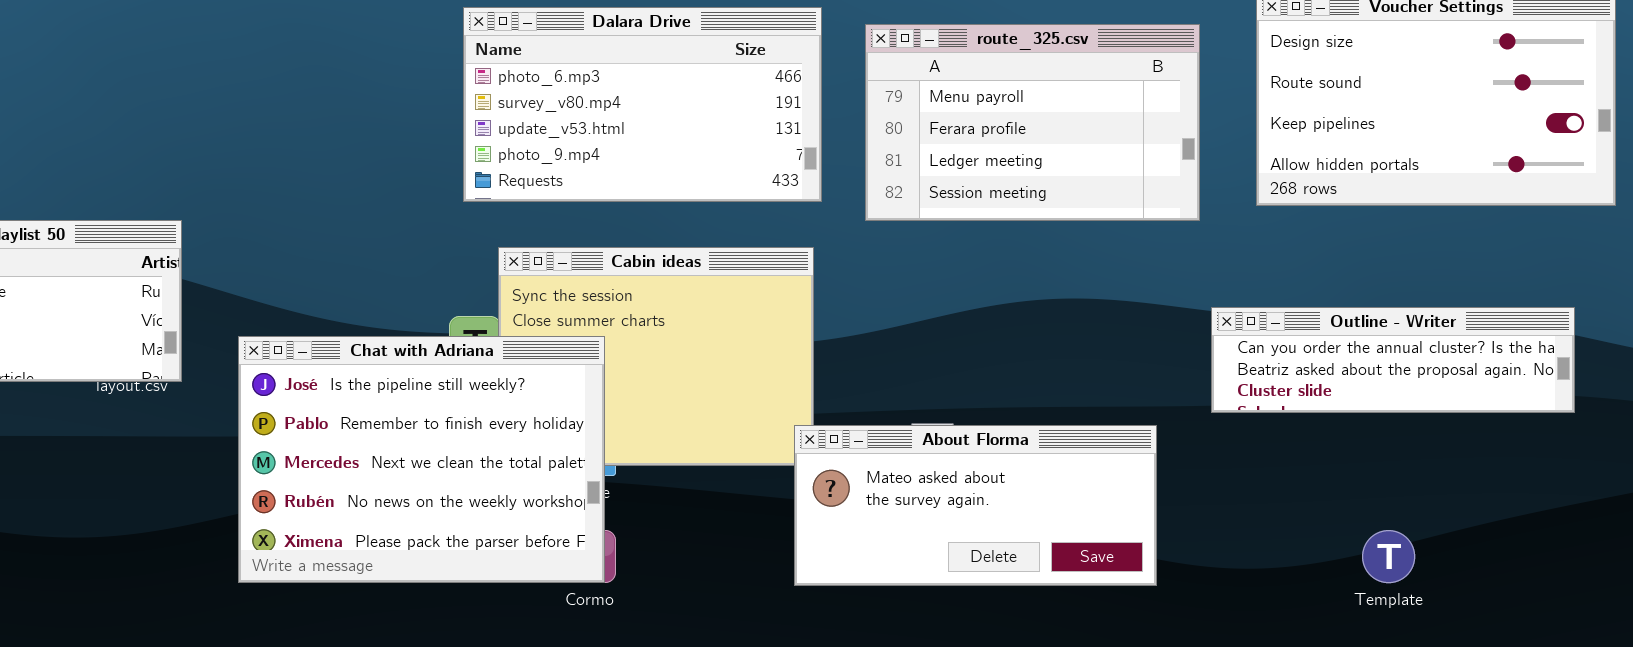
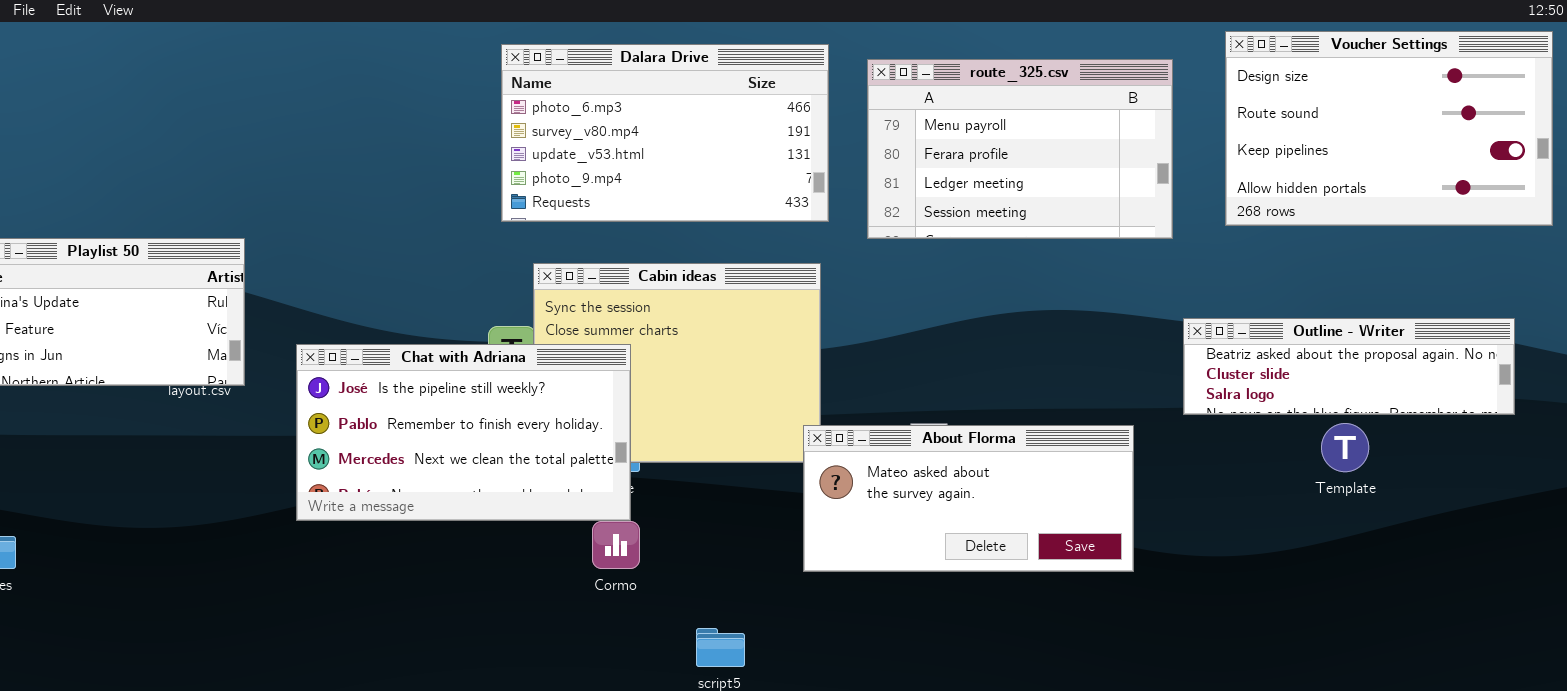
Outline - Writer: [1211,307,1575,413] -> [1183,318,1515,415], scrolled down 1 row
Chat with Adriana: [238,336,605,583] -> [296,344,631,521], resized
Template: [1362,530,1415,583] -> [1321,423,1369,472], moved

